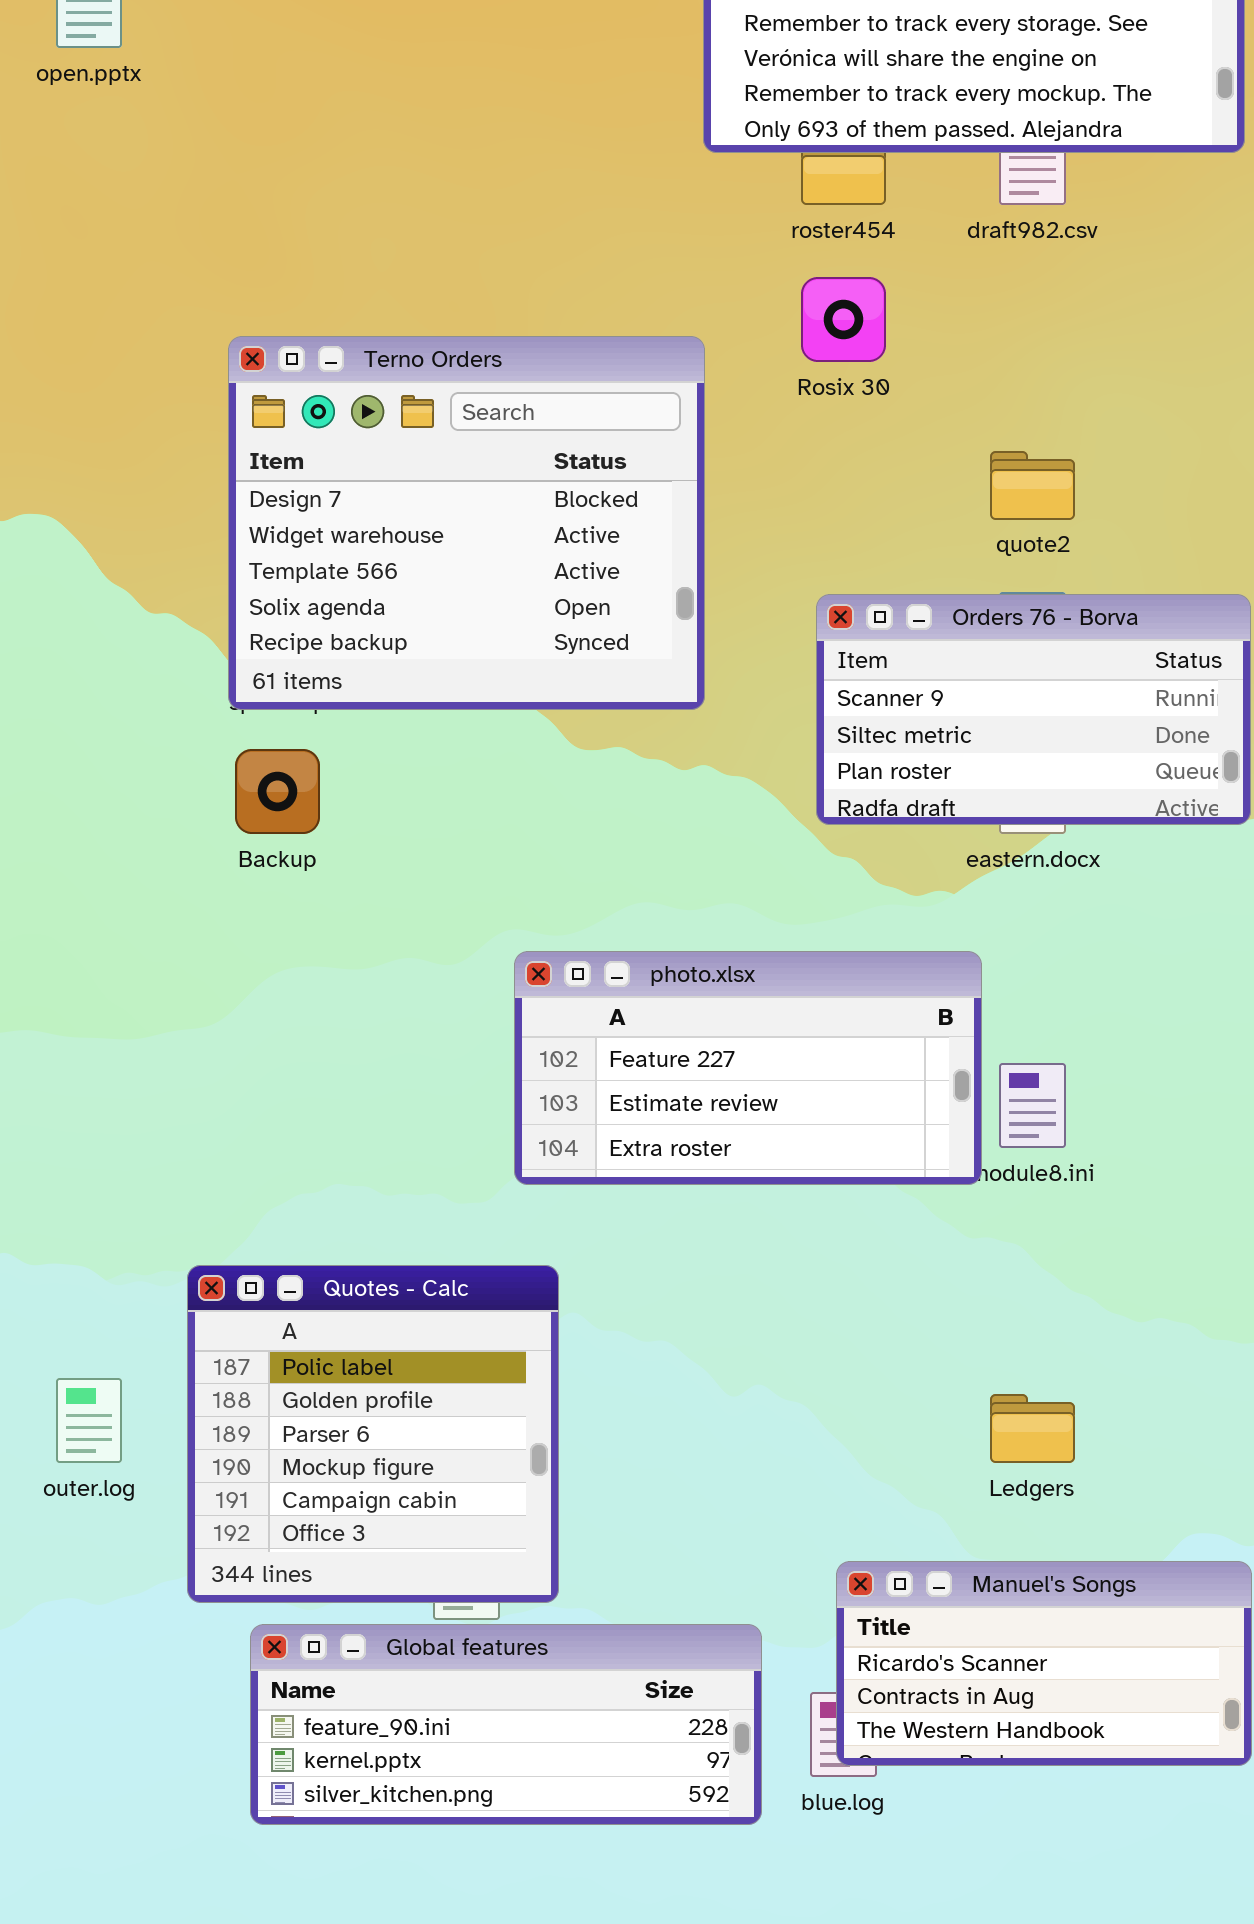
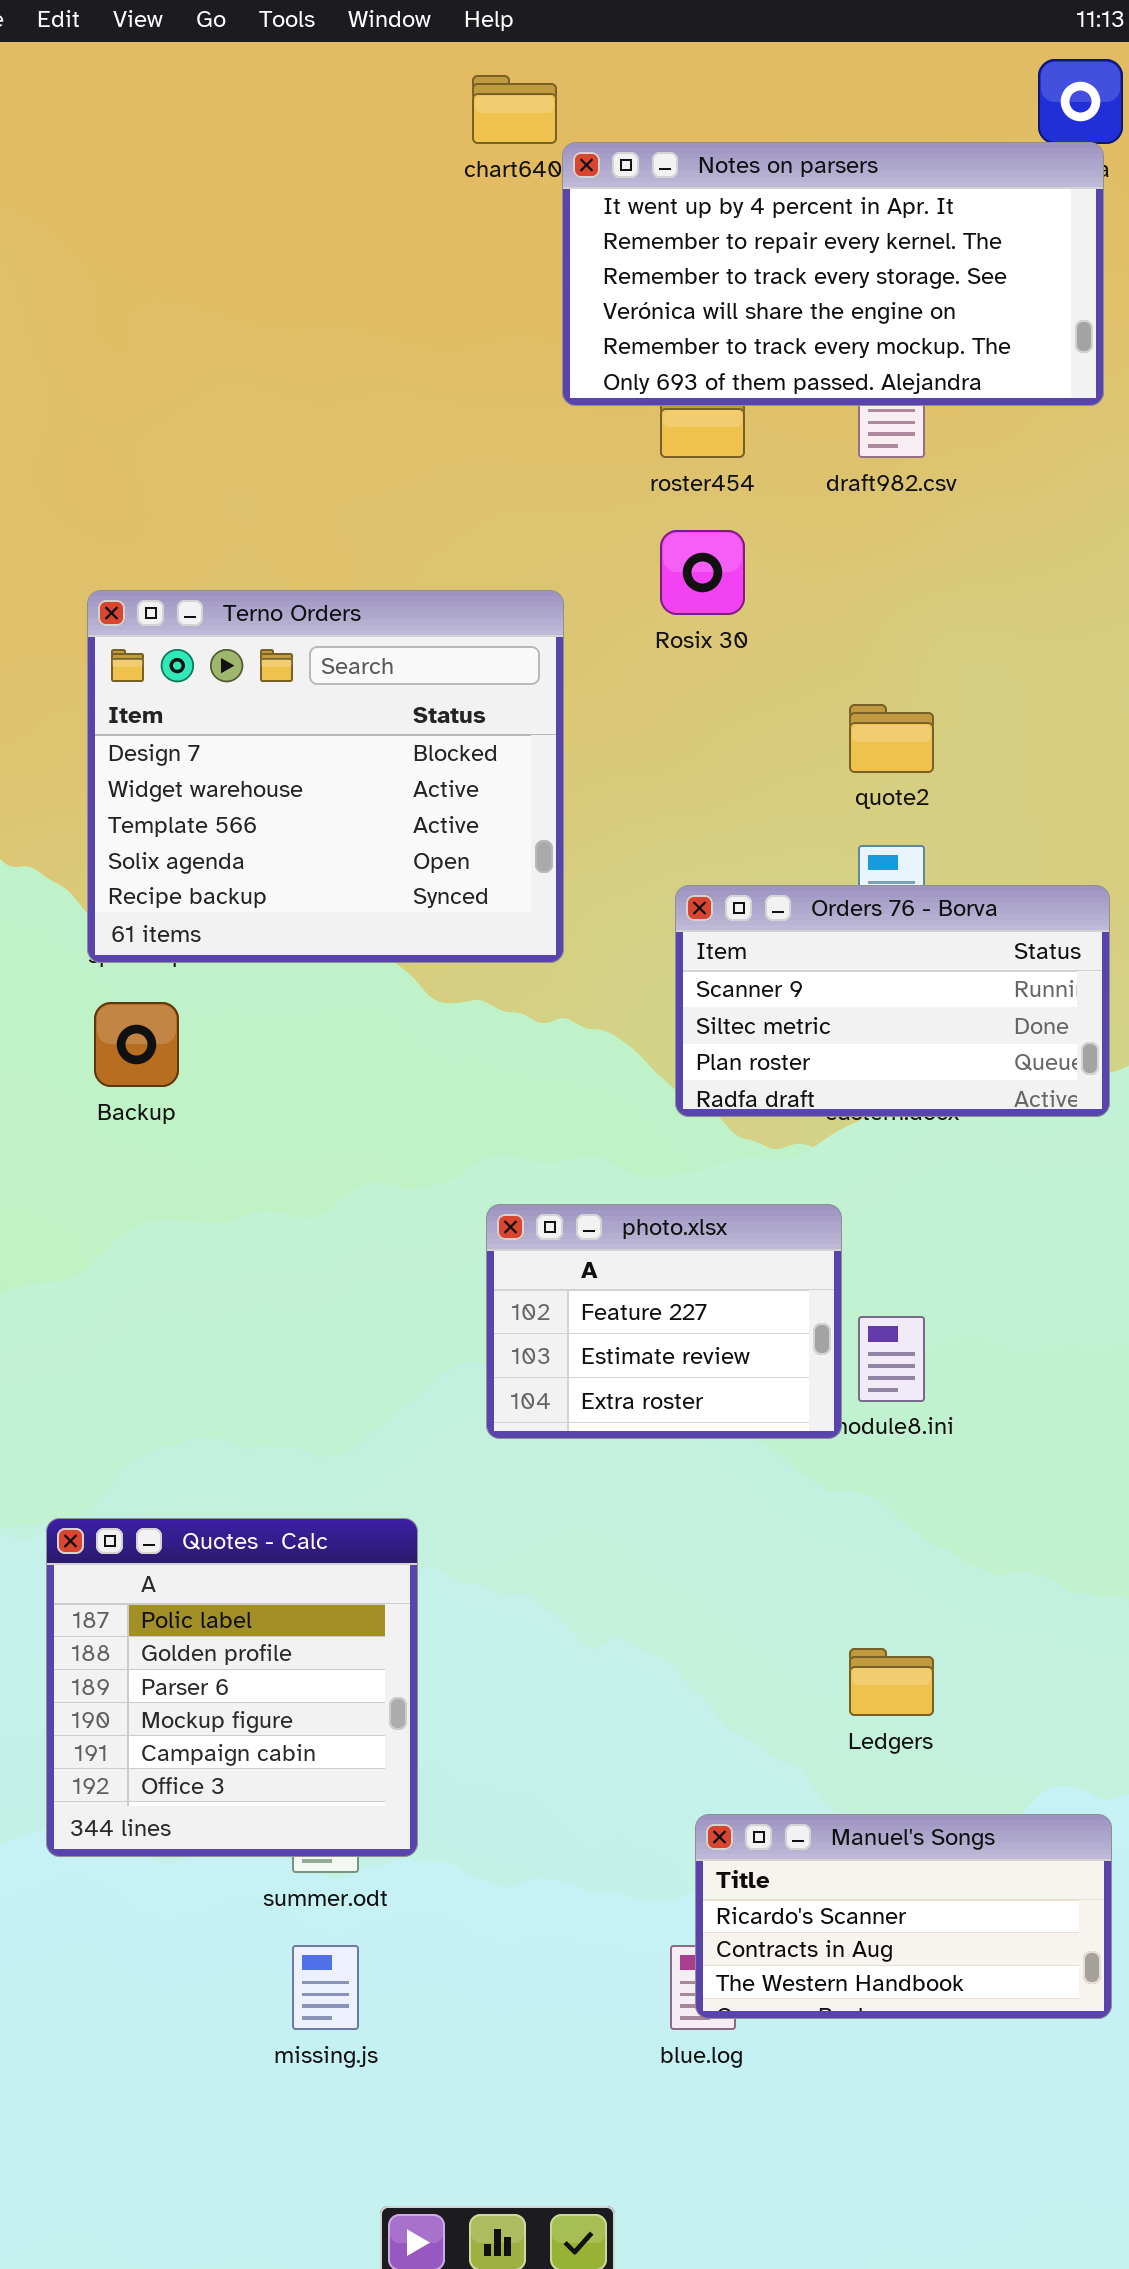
Orders 76 - Borva: [816,594,1251,825] -> [675,885,1110,1117], moved
photo.xlsx: [514,951,982,1185] -> [486,1204,842,1439], resized
Global features: [250,1624,762,1825] -> none, closed

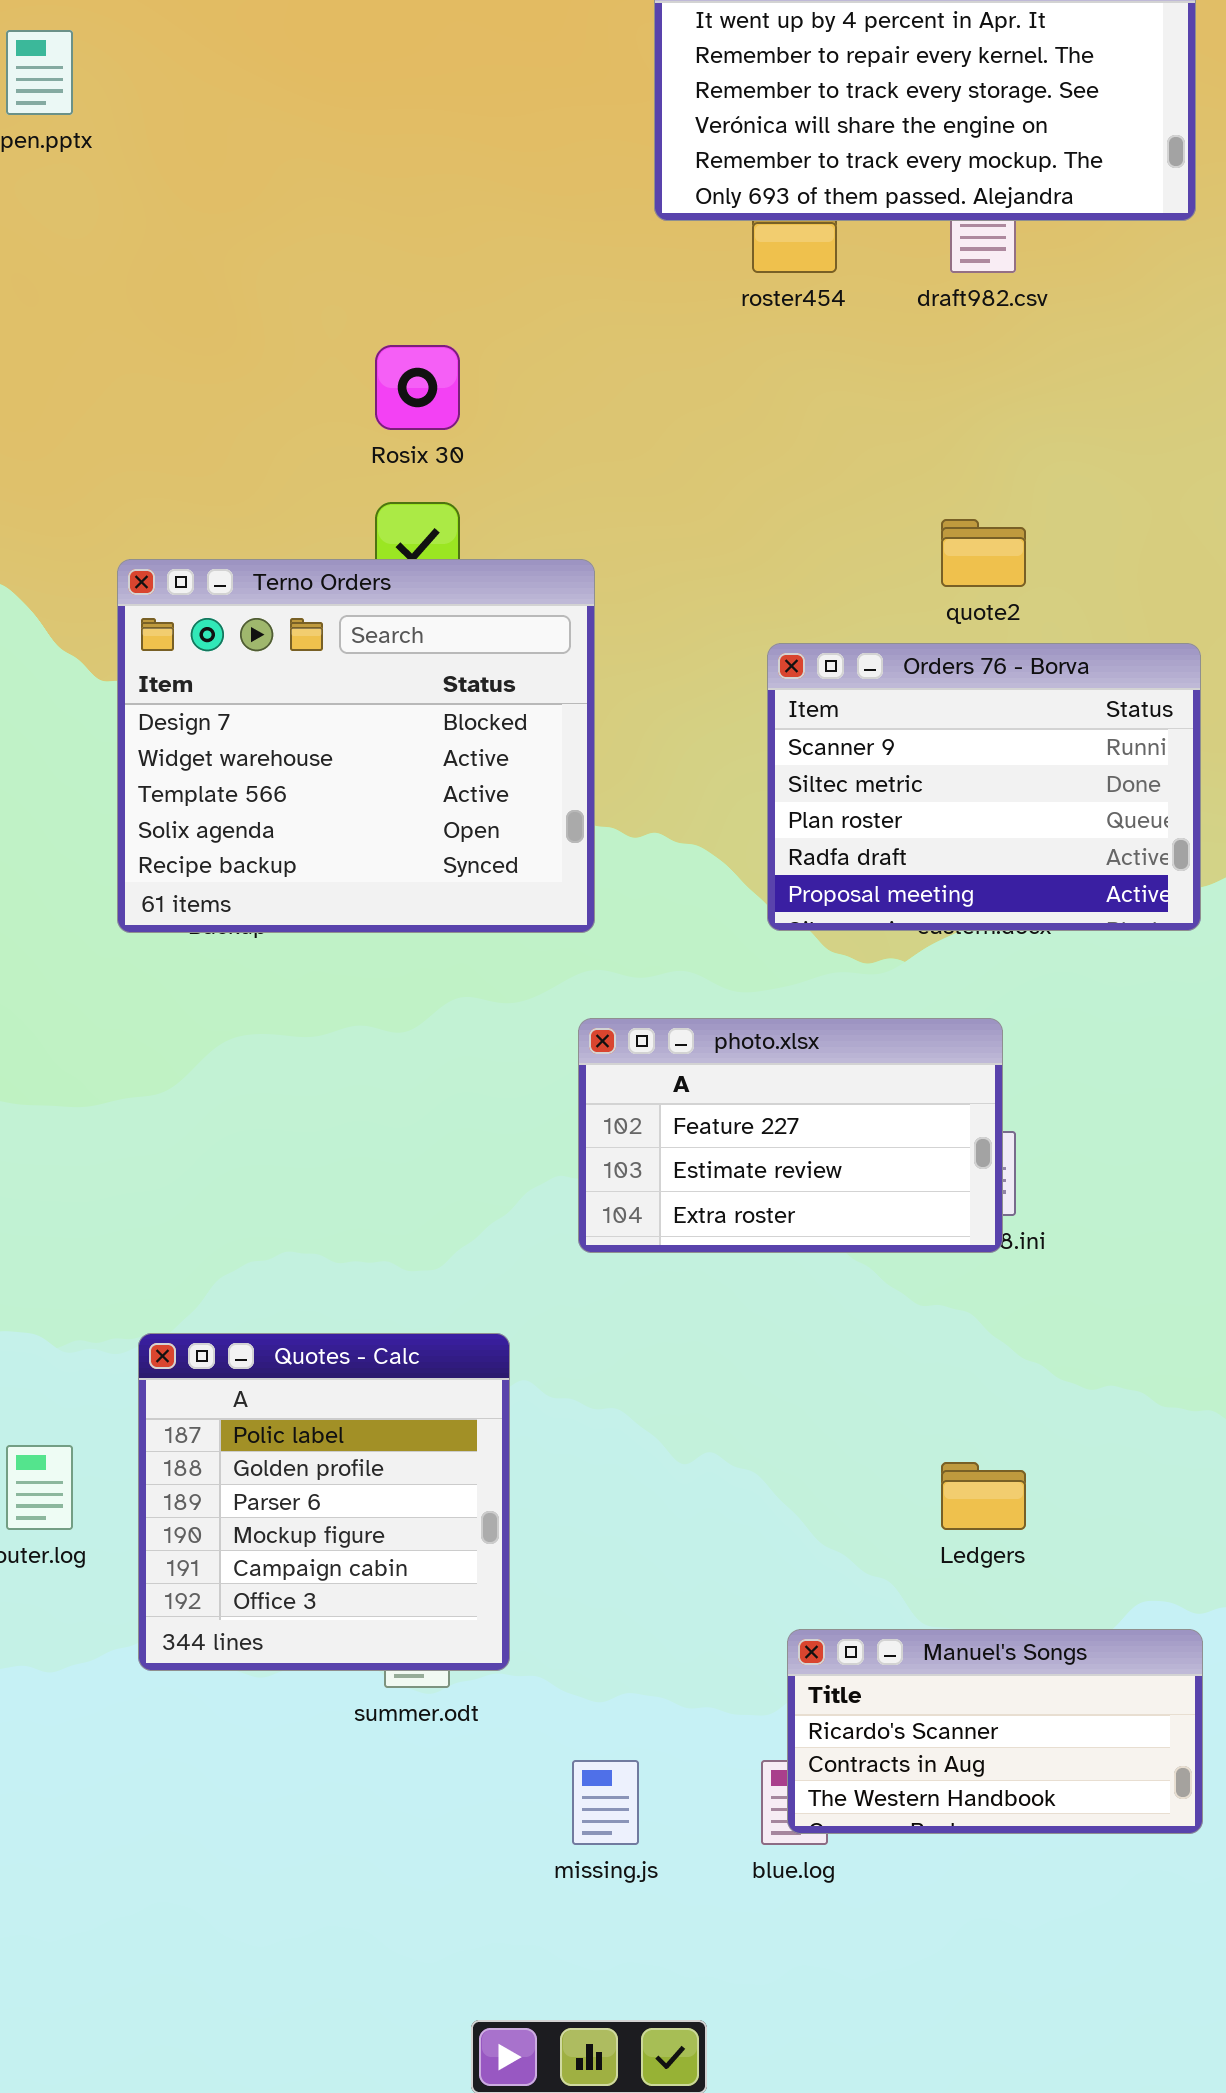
Rosix 30: [660,530,745,615] -> [375,345,460,430], moved
Terno Orders: [87,590,564,963] -> [117,559,595,933], moved
Orders 76 - Borva: [675,885,1110,1117] -> [767,643,1201,931], resized
photo.xlsx: [486,1204,842,1439] -> [578,1018,1003,1253], resized
missing.js: [292,1945,359,2030] -> [572,1760,639,1845], moved

